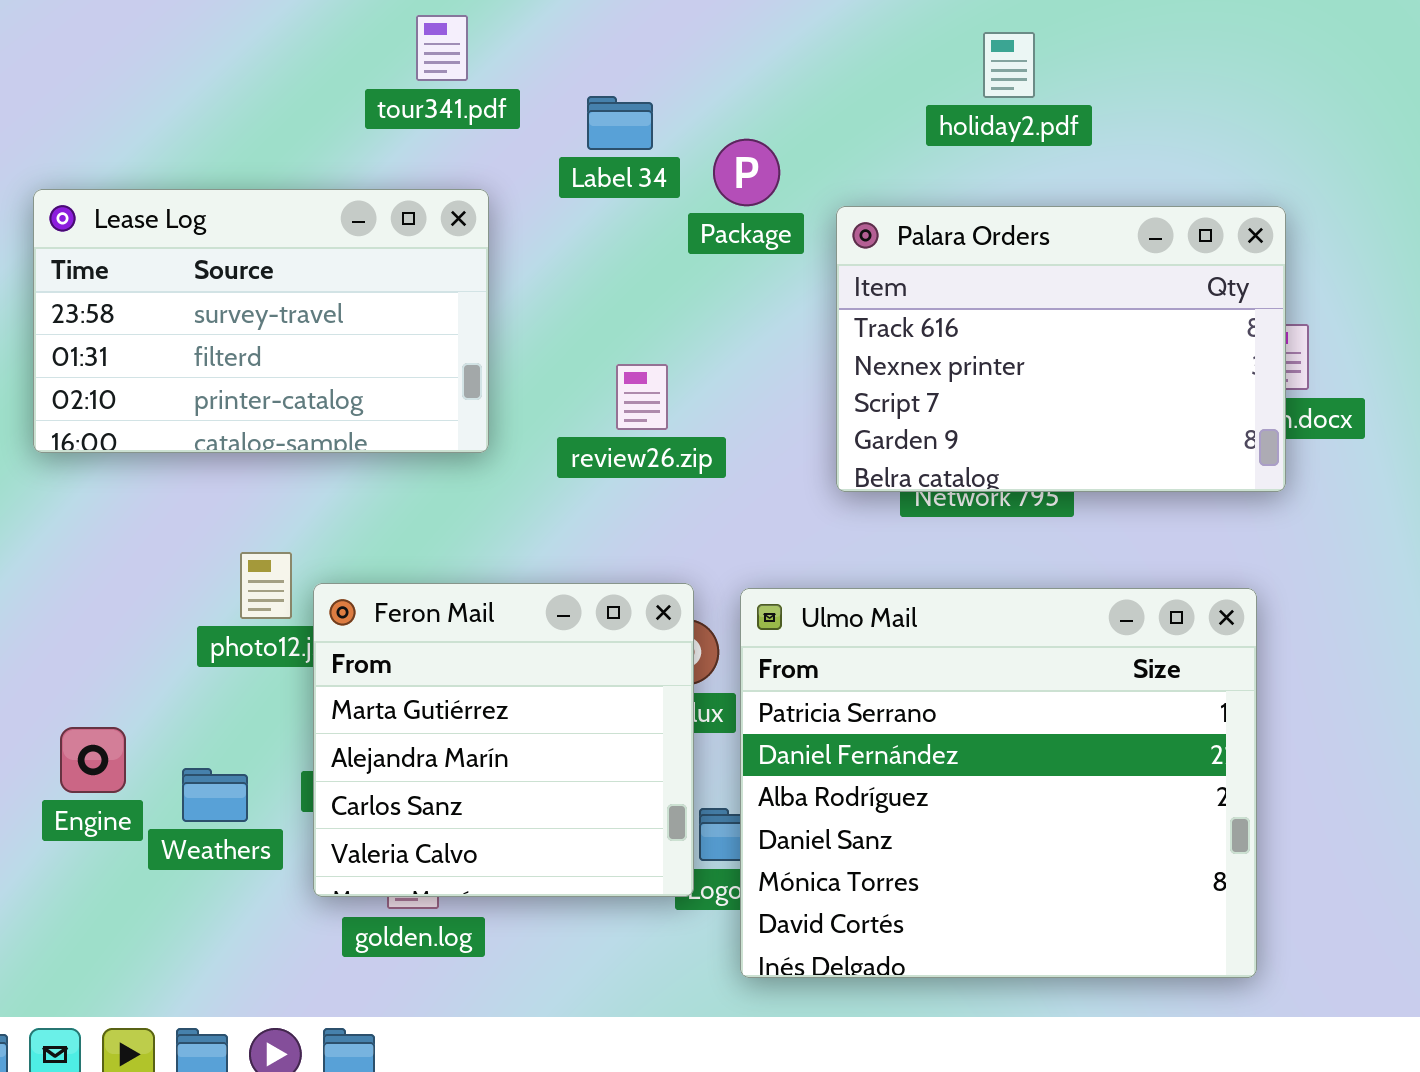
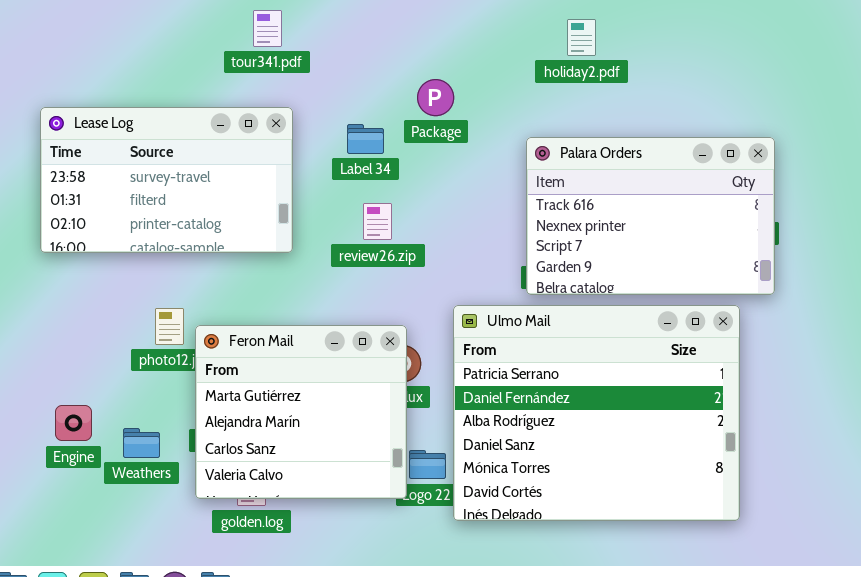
Label 34: [587,96,653,150] -> [347,124,384,154], moved
Palara Orders: [836,206,1286,492] -> [526,137,775,295], moved
Ulmo Mail: [740,588,1257,978] -> [453,305,740,521], moved

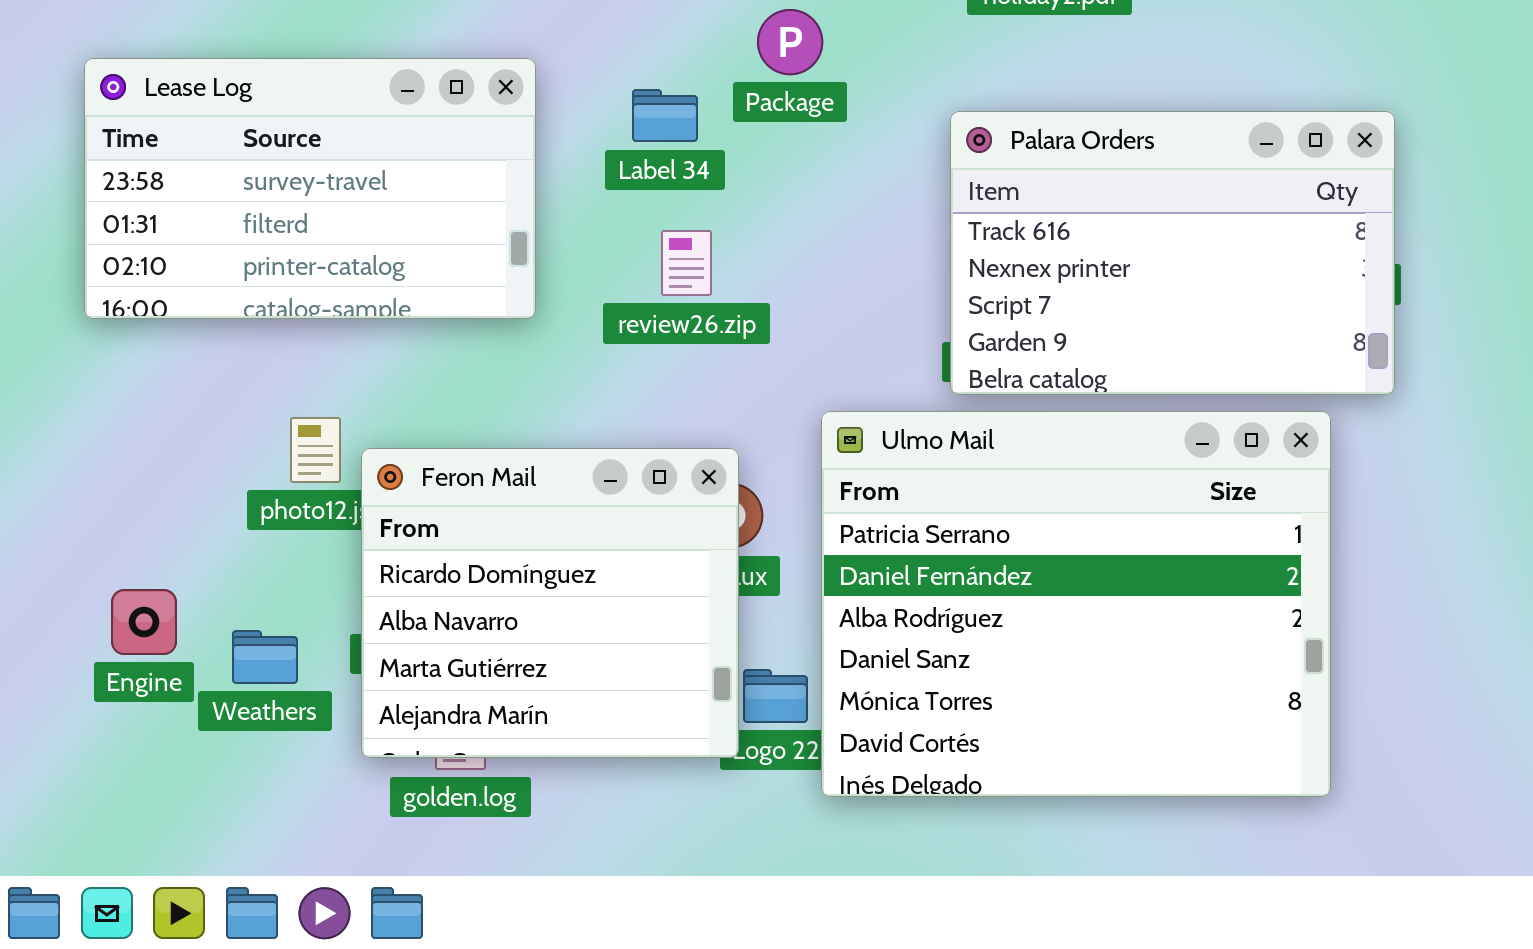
Feron Mail: [195,325,407,499] -> [361,448,739,758], scrolled up 2 rows

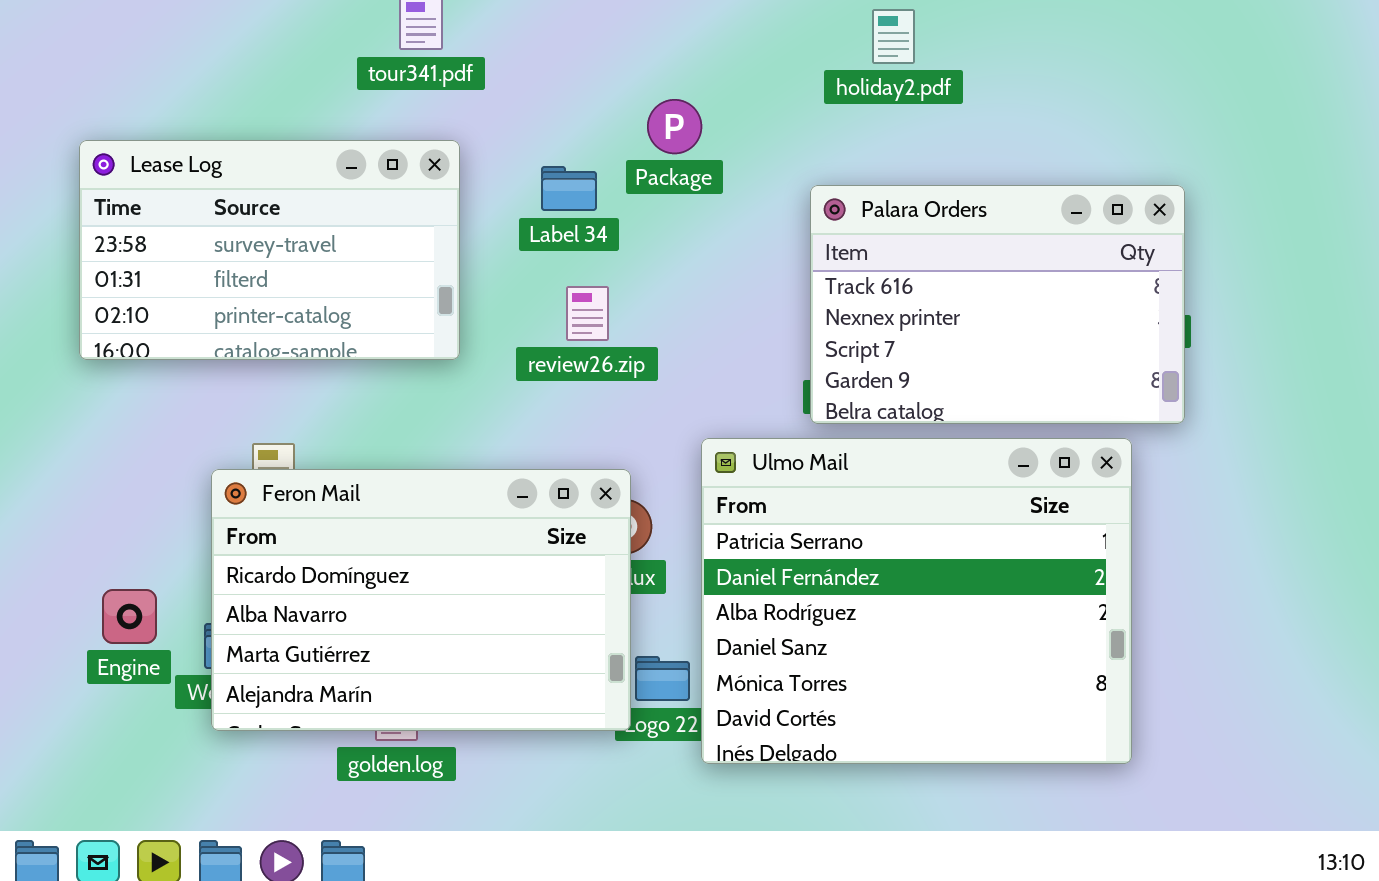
Feron Mail: [361,448,739,758] -> [211,469,631,731], resized

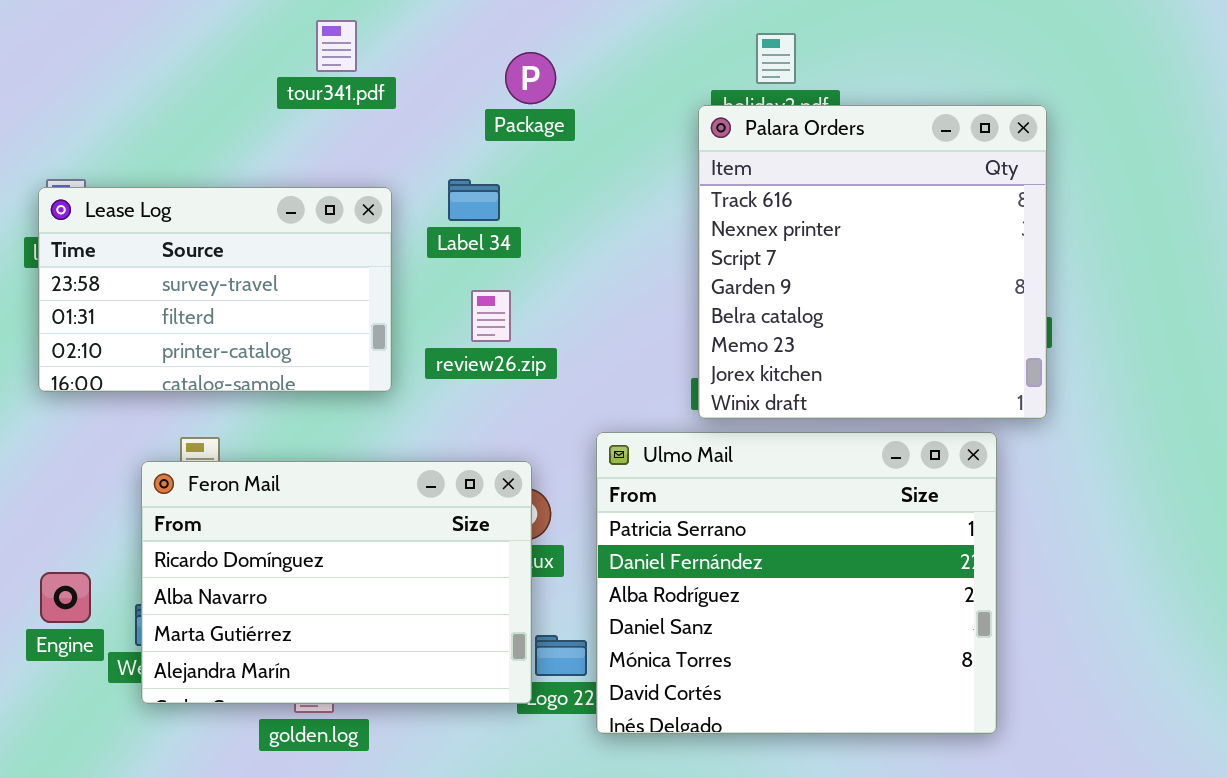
Package: [647,99,702,154] -> [505,52,556,104], moved
Lease Log: [79,140,460,360] -> [38,187,392,392], moved
Palara Orders: [810,185,1185,424] -> [698,105,1047,419], resized

